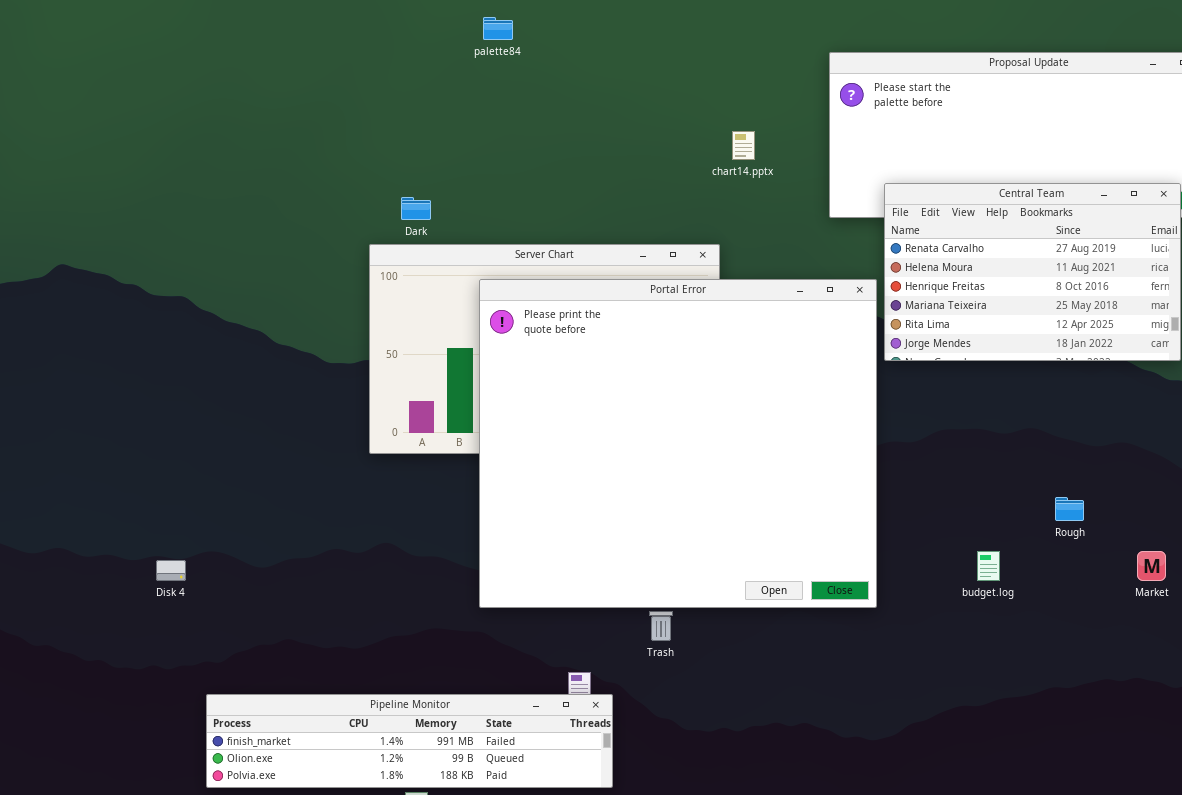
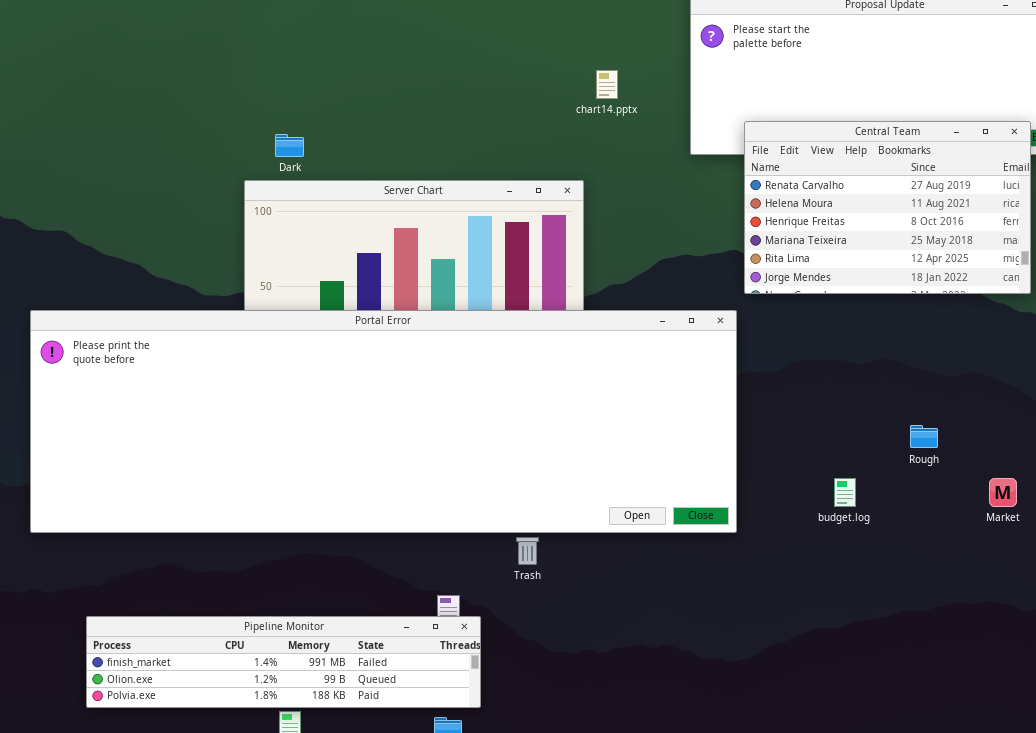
Portal Error: [479,279,877,608] -> [30,310,737,533], resized

